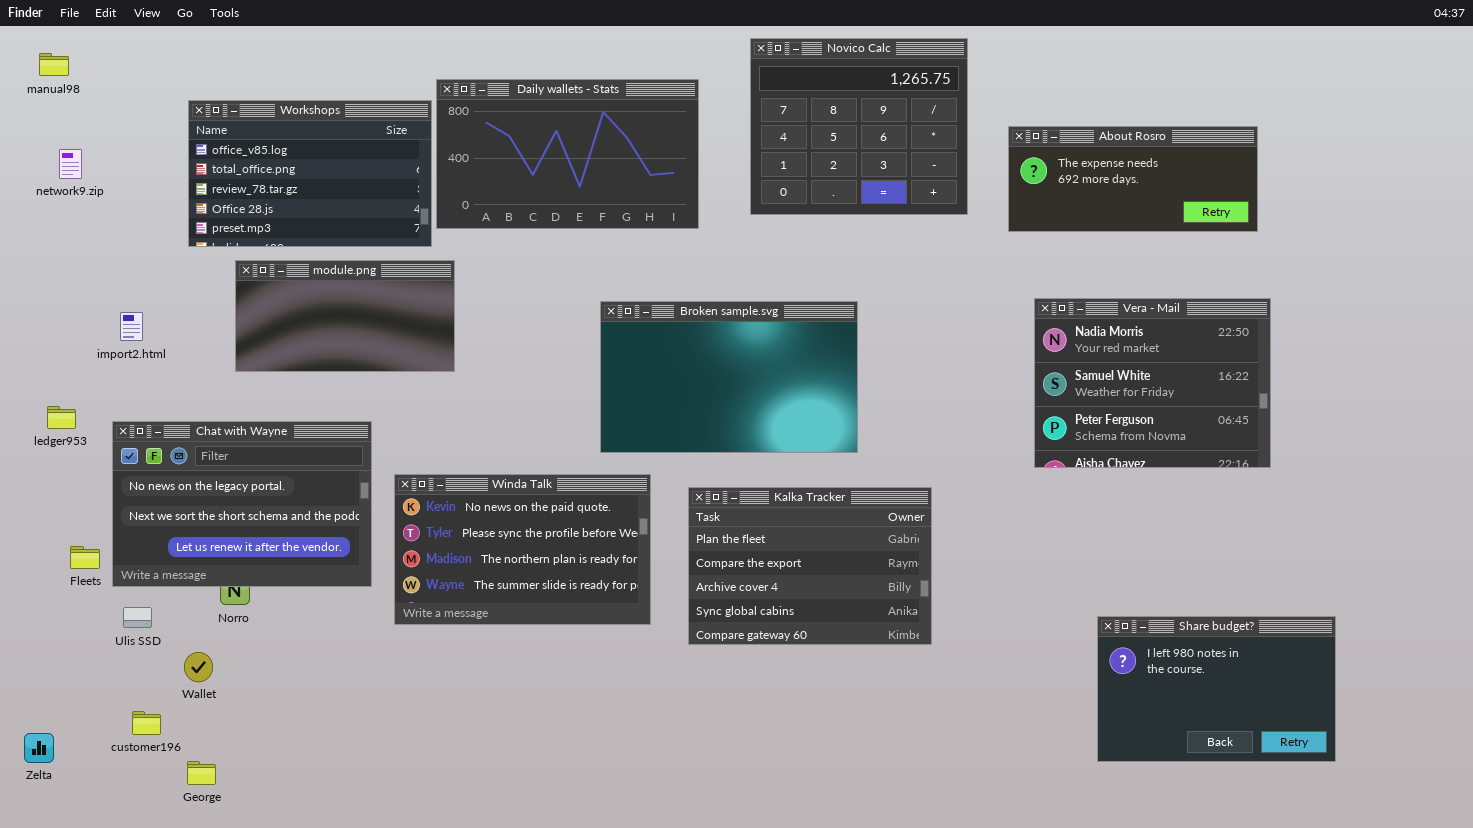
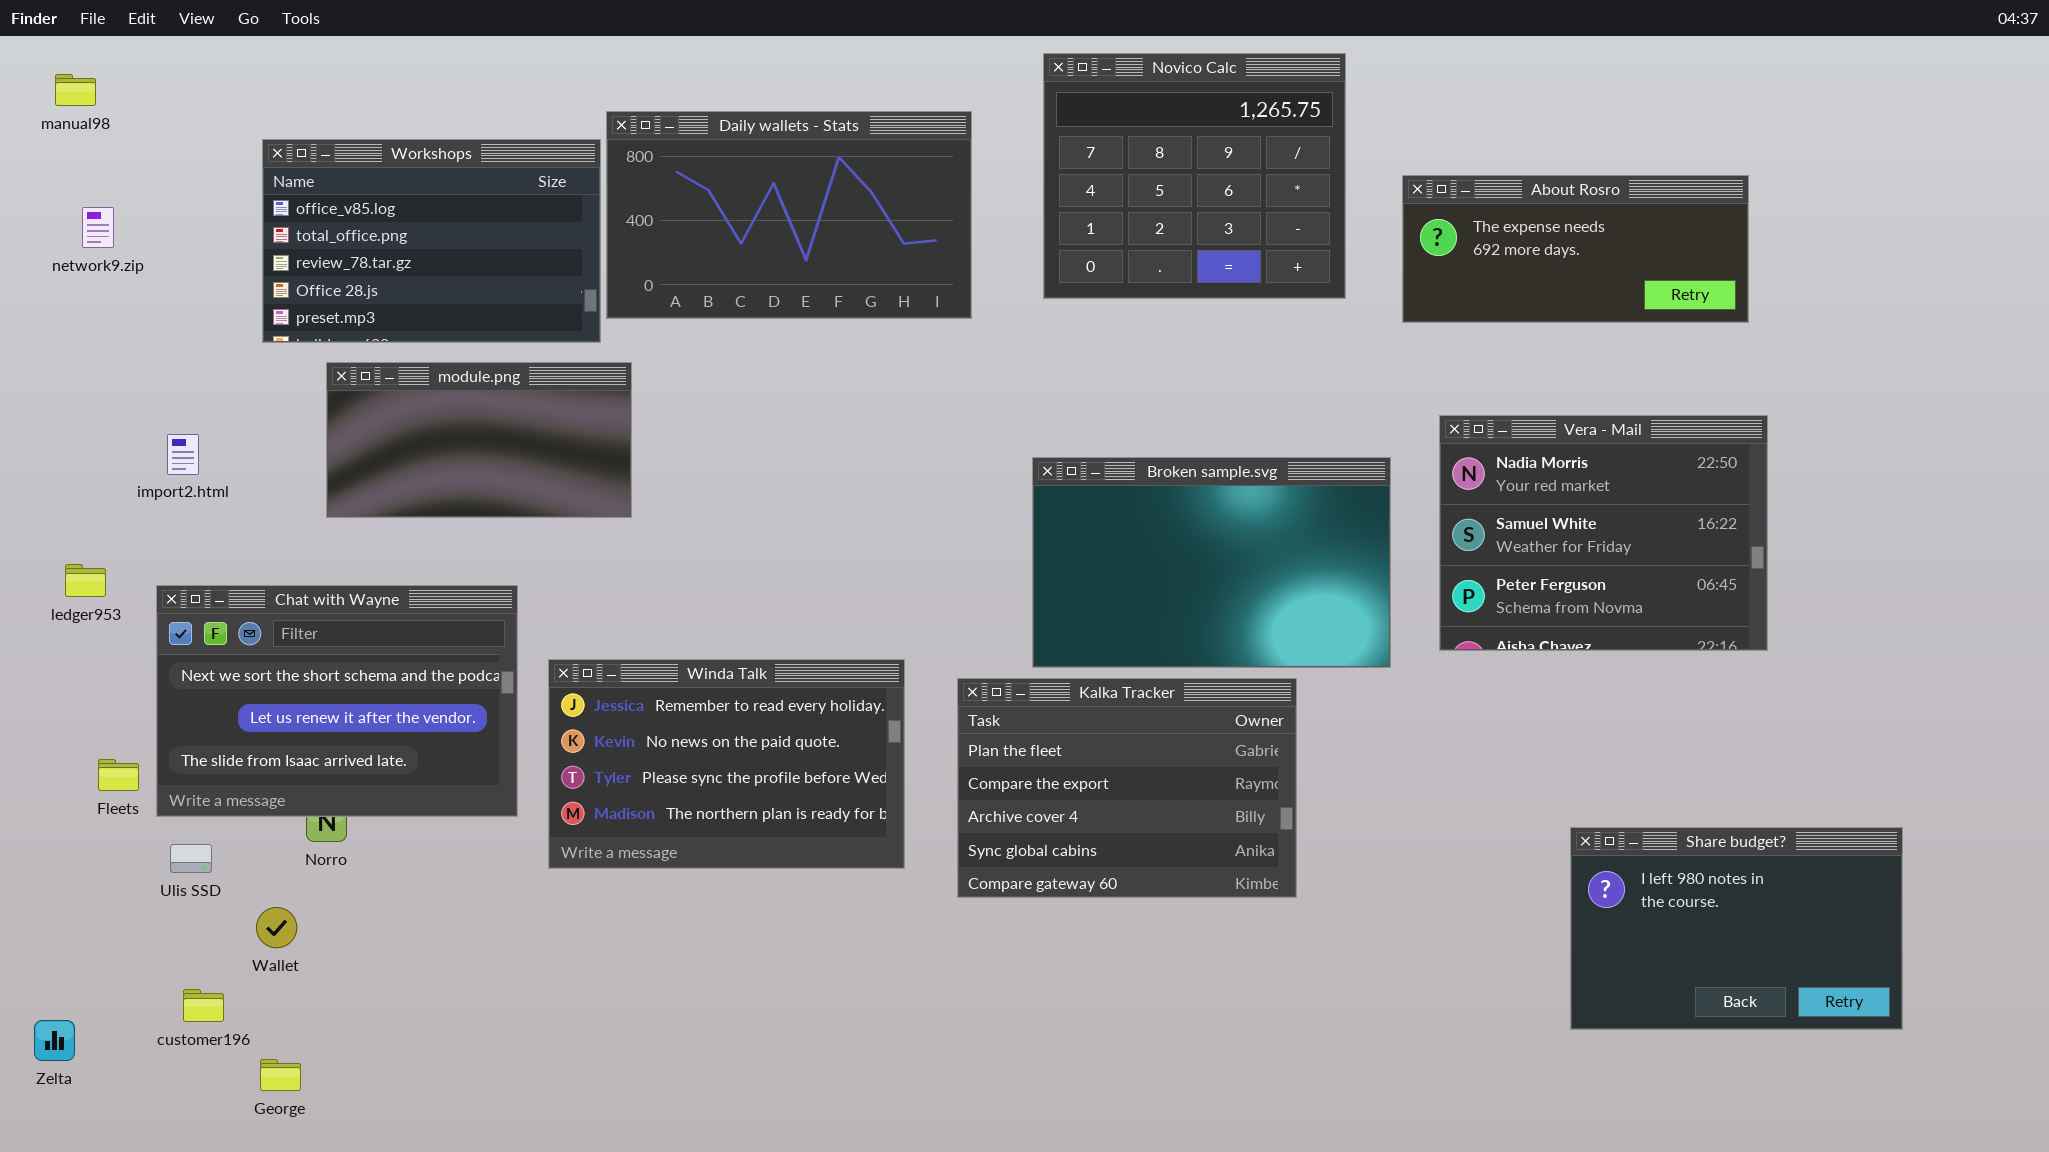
Broken sample.svg: [600,301,858,453] -> [1032,457,1391,668], moved
Chat with Wayne: [112,421,372,587] -> [156,585,518,817], scrolled down 1 row
Winda Talk: [394,474,651,625] -> [548,659,905,869], scrolled up 1 row
Share budget?: [1097,616,1336,762] -> [1570,827,1903,1030], moved

